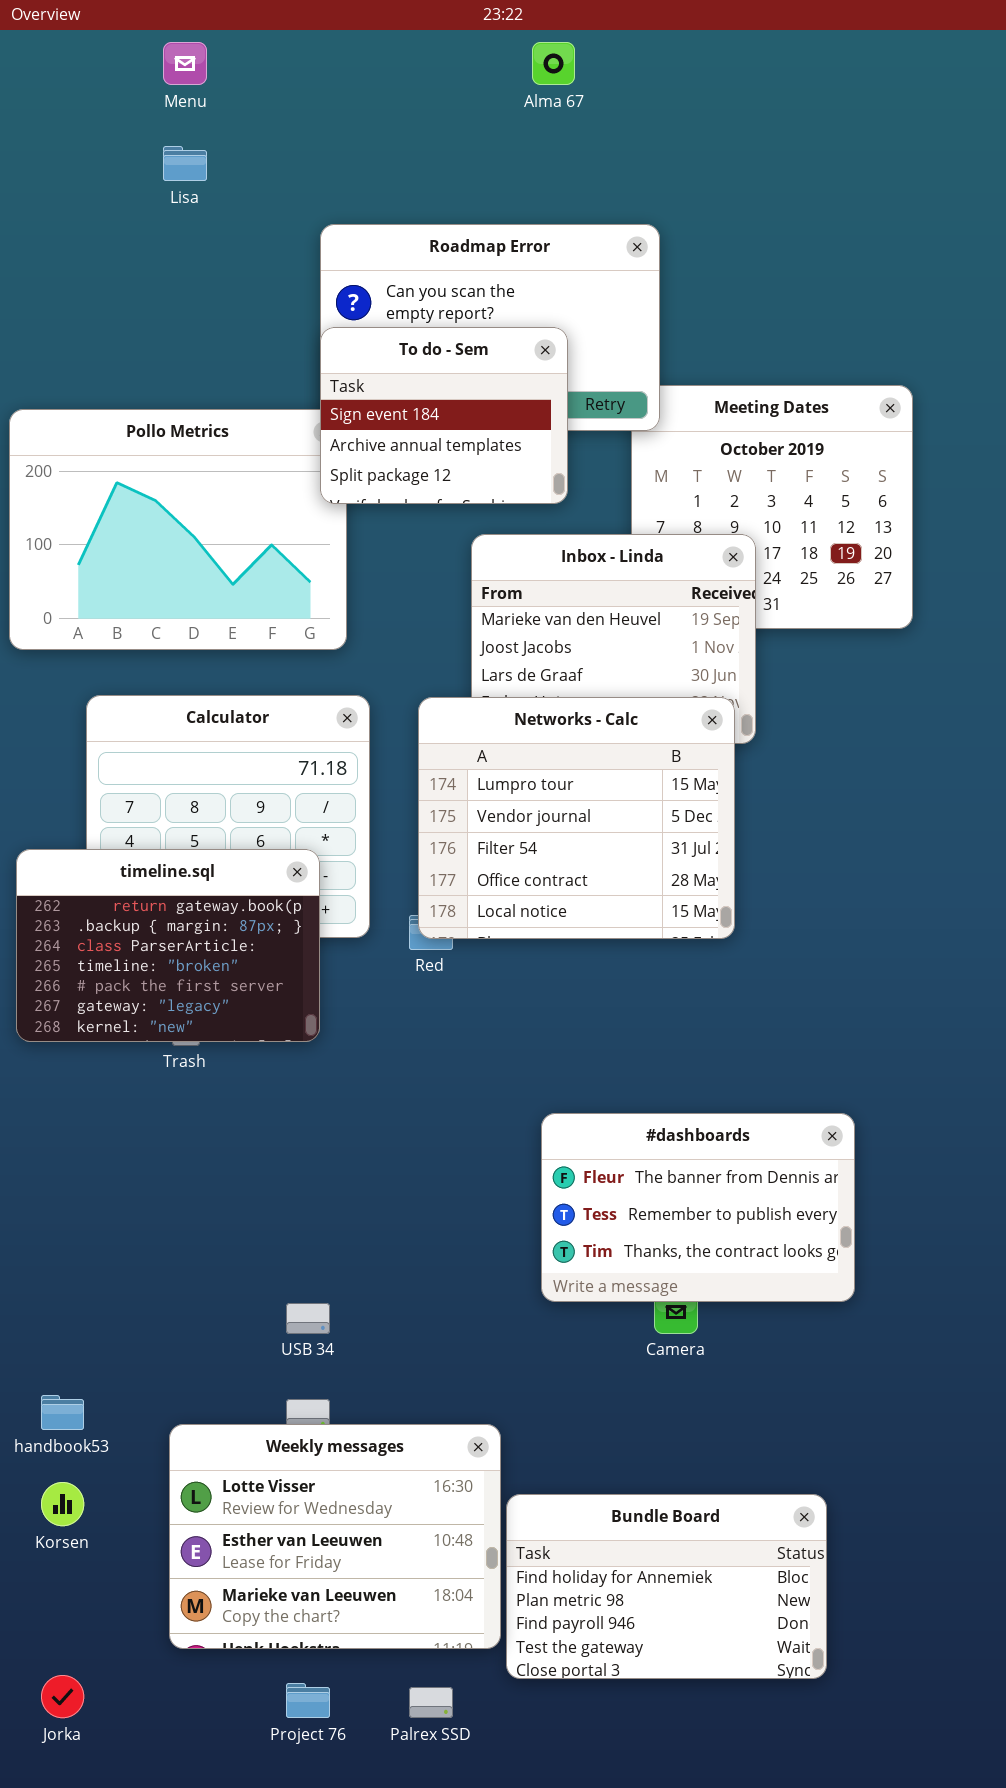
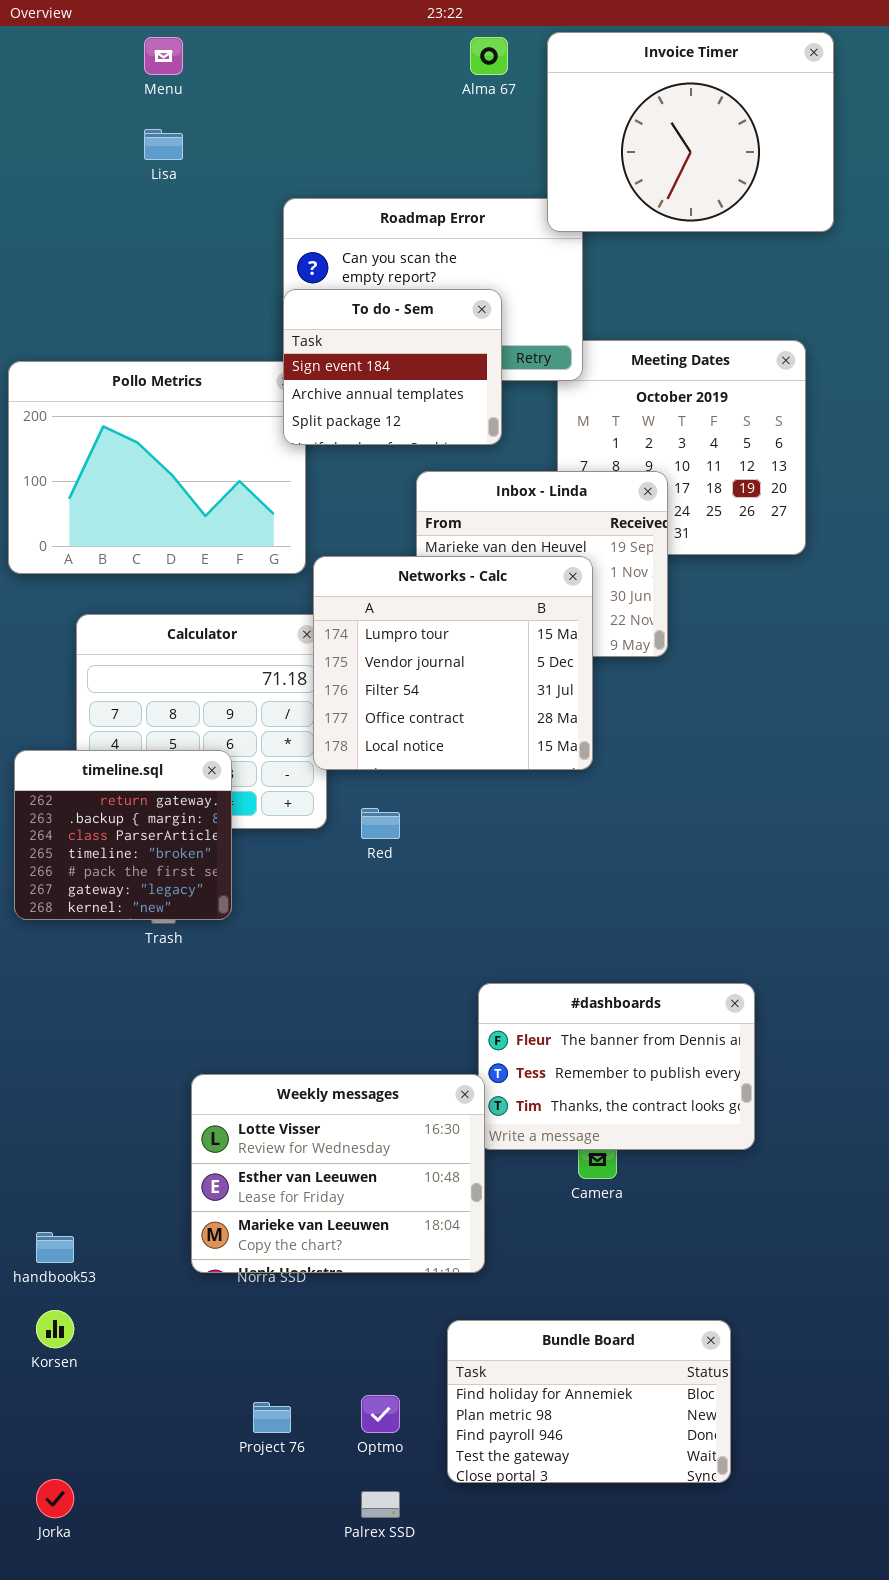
Invoice Timer: none -> [547,32,834,232], opened
Networks - Calc: [418,697,735,939] -> [313,556,593,770], moved
timeline.sql: [16,849,320,1042] -> [14,750,232,920], resized
Weekly messages: [169,1424,501,1649] -> [191,1074,485,1273], moved
Project 76: [286,1683,330,1718] -> [253,1402,291,1433], moved

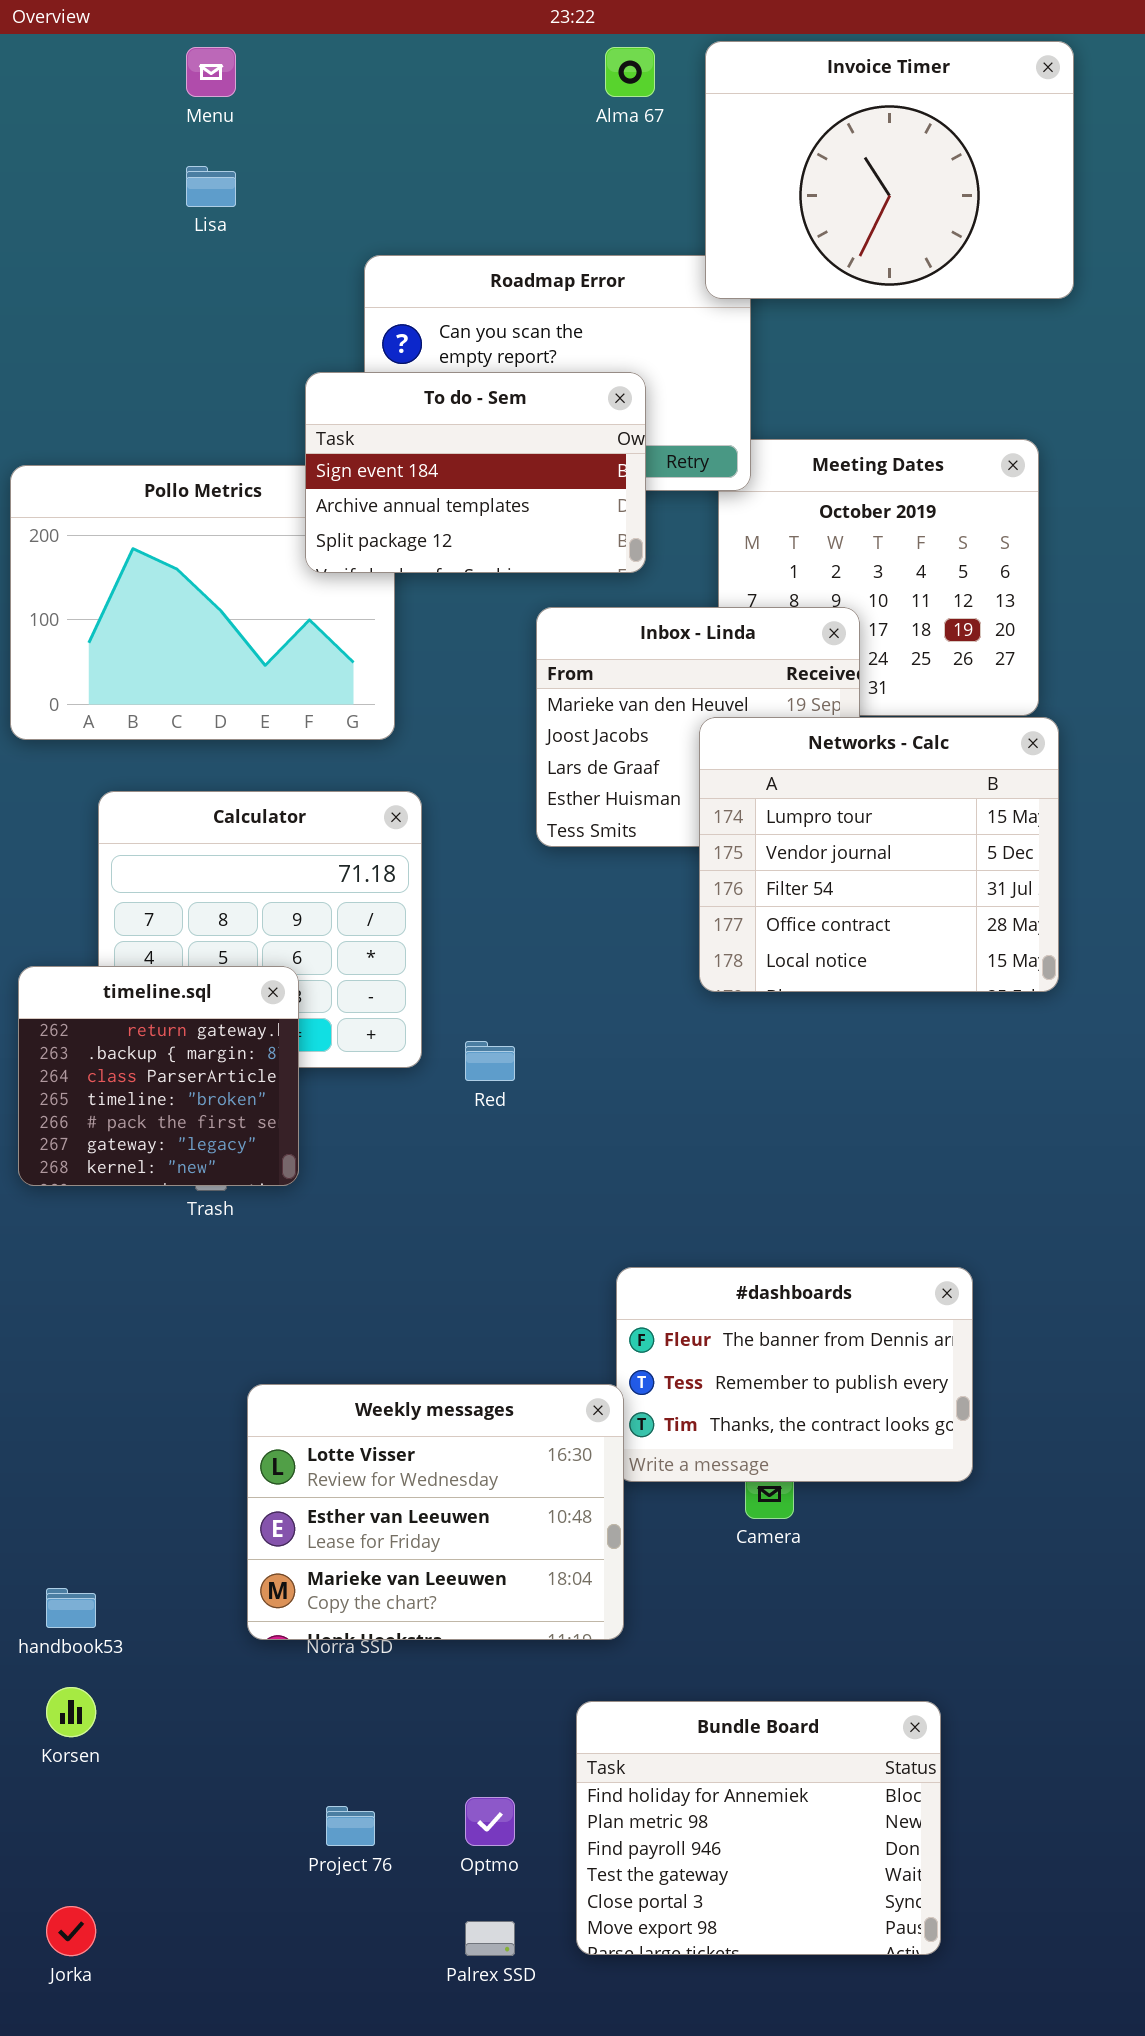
To do - Sem: [283,289,502,445] -> [305,372,646,573], resized
Networks - Calc: [313,556,593,770] -> [699,717,1059,992], moved
Bundle Board: [447,1320,731,1483] -> [576,1701,941,1955], resized

